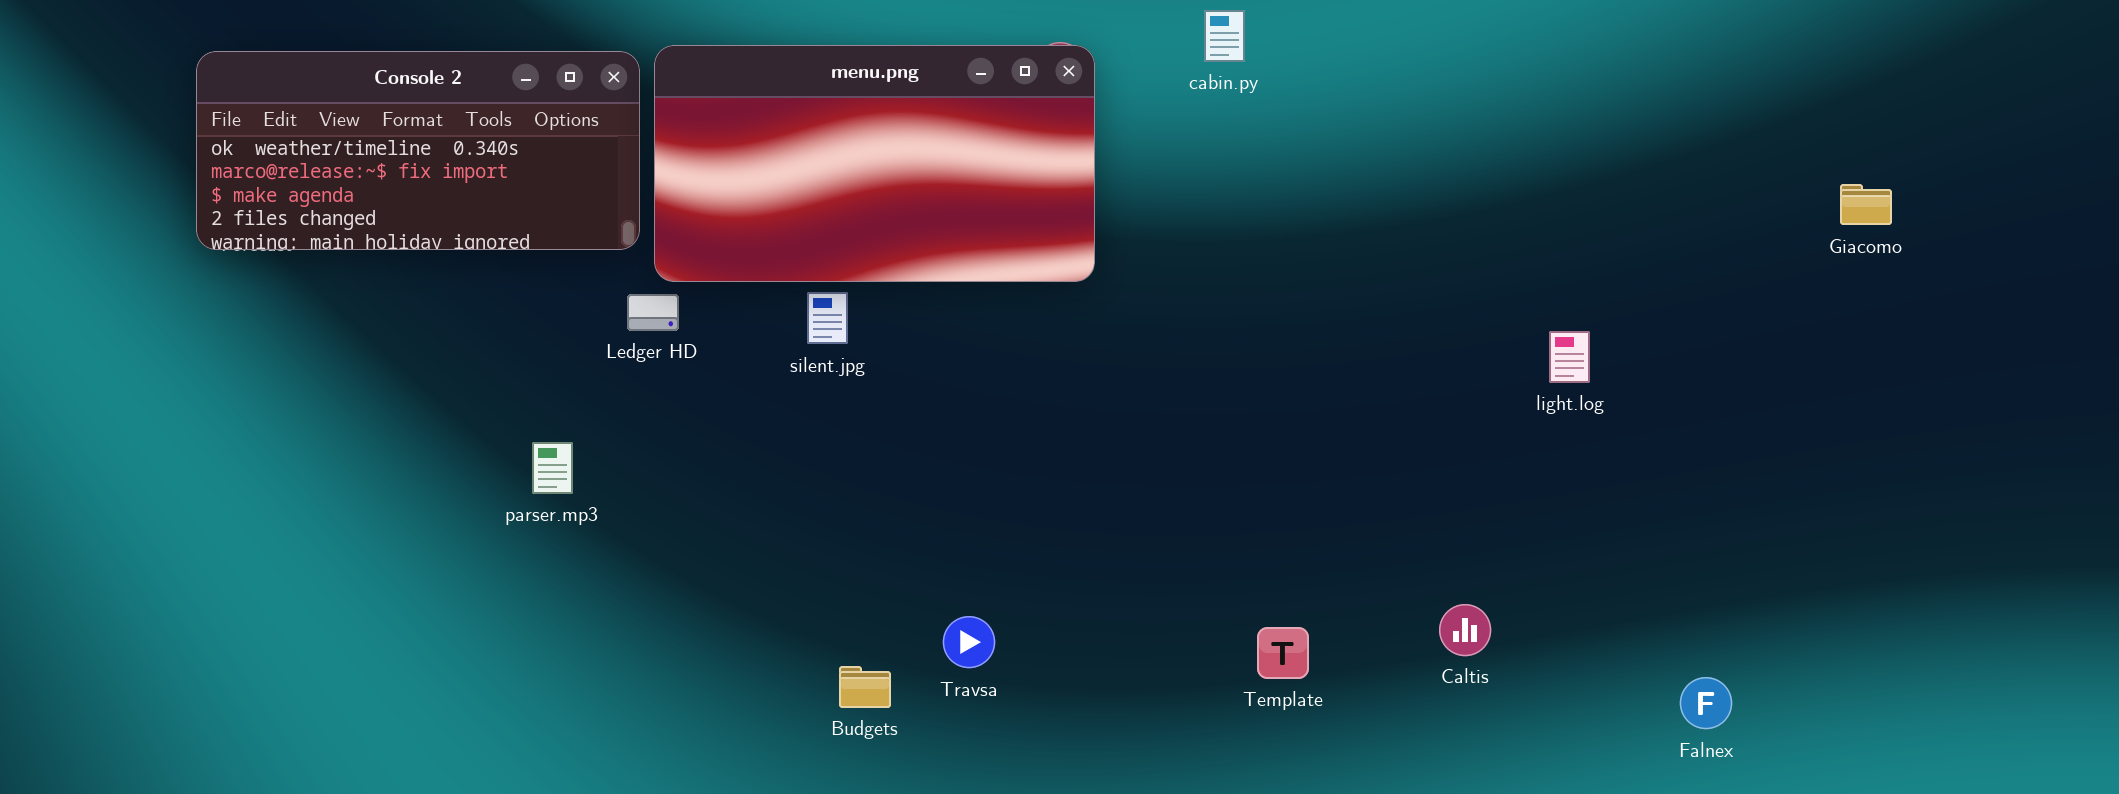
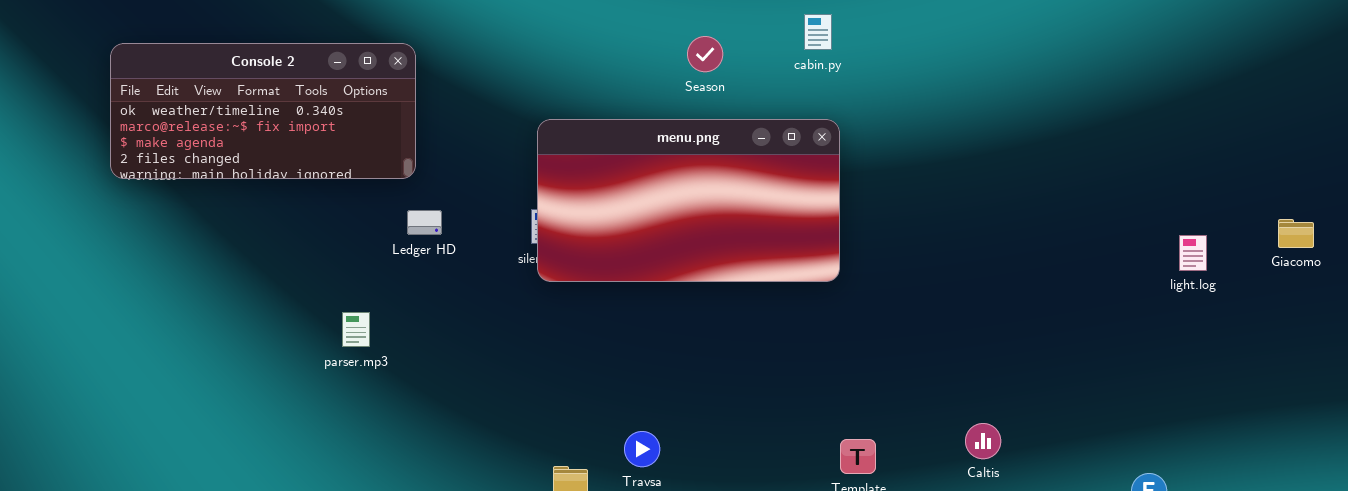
menu.png: [654,45,1095,282] -> [537,119,840,282], moved
Giacomo: [1840,184,1892,225] -> [1278,219,1314,248], moved
light.log: [1549,331,1590,383] -> [1179,235,1207,271], moved

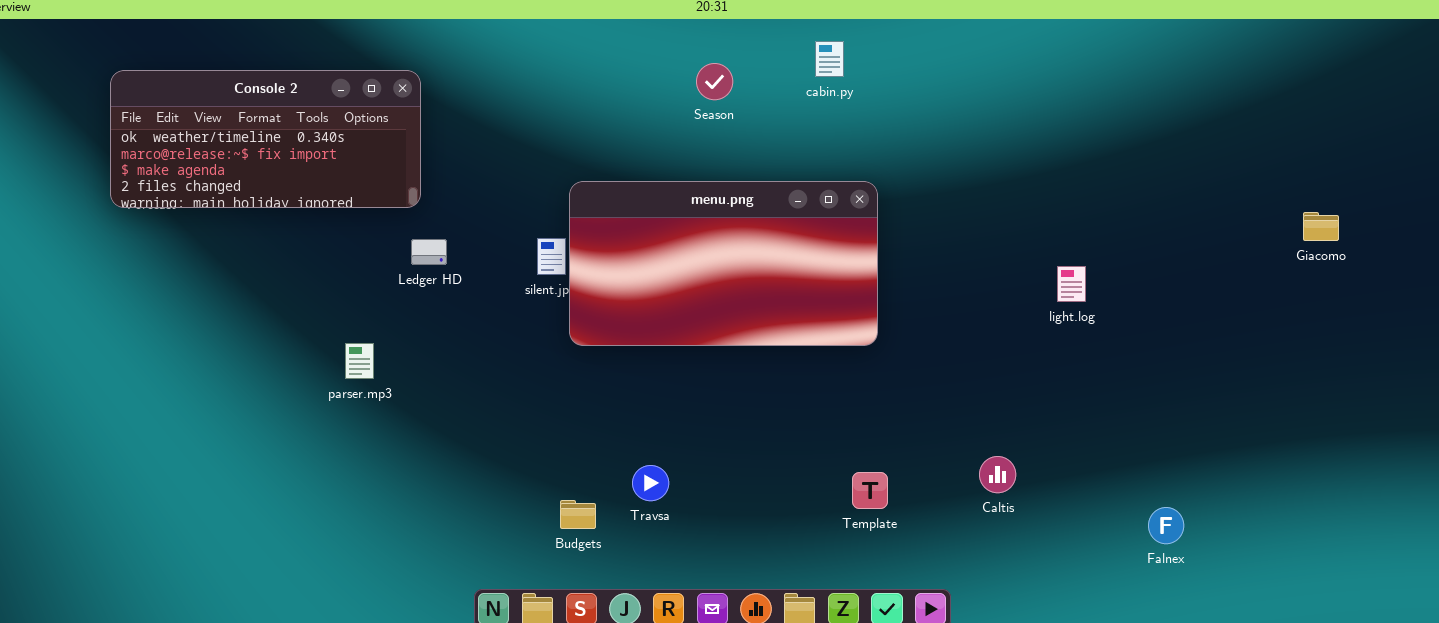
menu.png: [537,119,840,282] -> [569,181,878,346], moved
Giacomo: [1278,219,1314,248] -> [1303,212,1339,241], moved
light.log: [1179,235,1207,271] -> [1057,266,1086,302], moved

